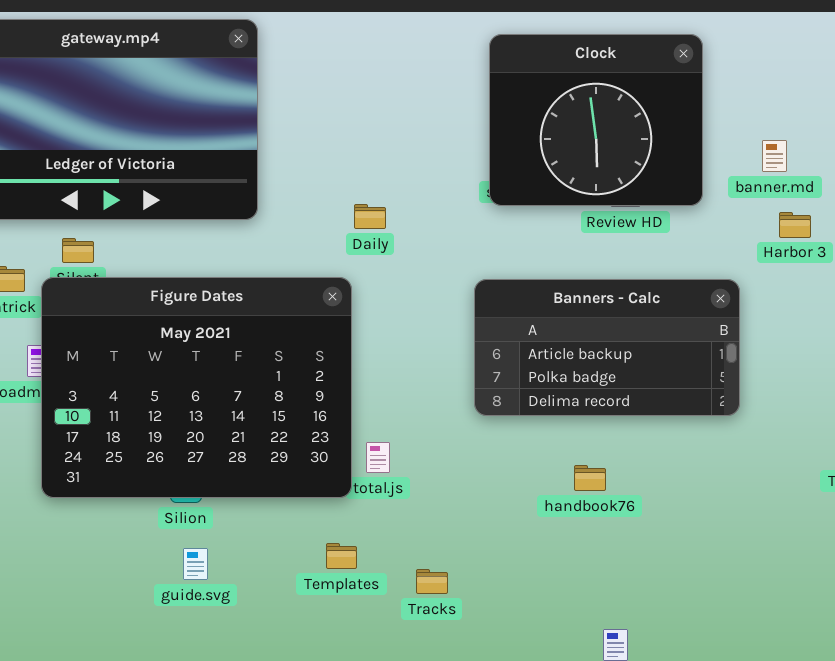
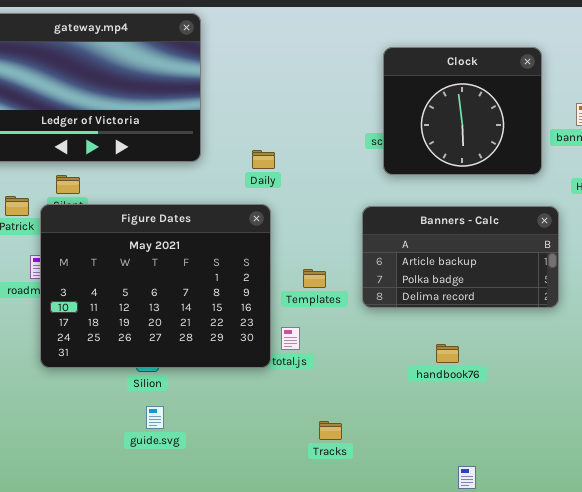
Clock: [489,34,703,206] -> [383,47,542,175], moved
Daily: [354,204,386,229] -> [252,150,275,169], moved
Templates: [326,543,357,569] -> [303,269,326,288], moved

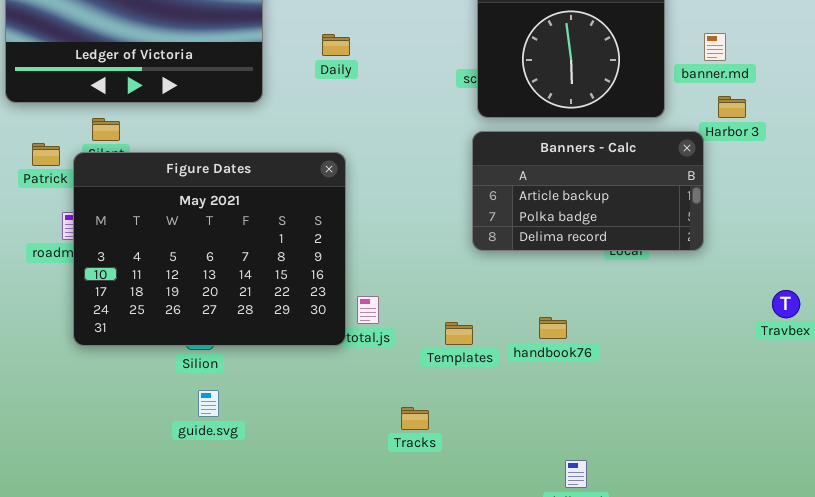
Daily: [252,150,275,169] -> [322,34,350,56], moved
Banners - Calc: [362,206,559,308] -> [472,131,704,251], moved
Templates: [303,269,326,288] -> [445,322,473,345], moved

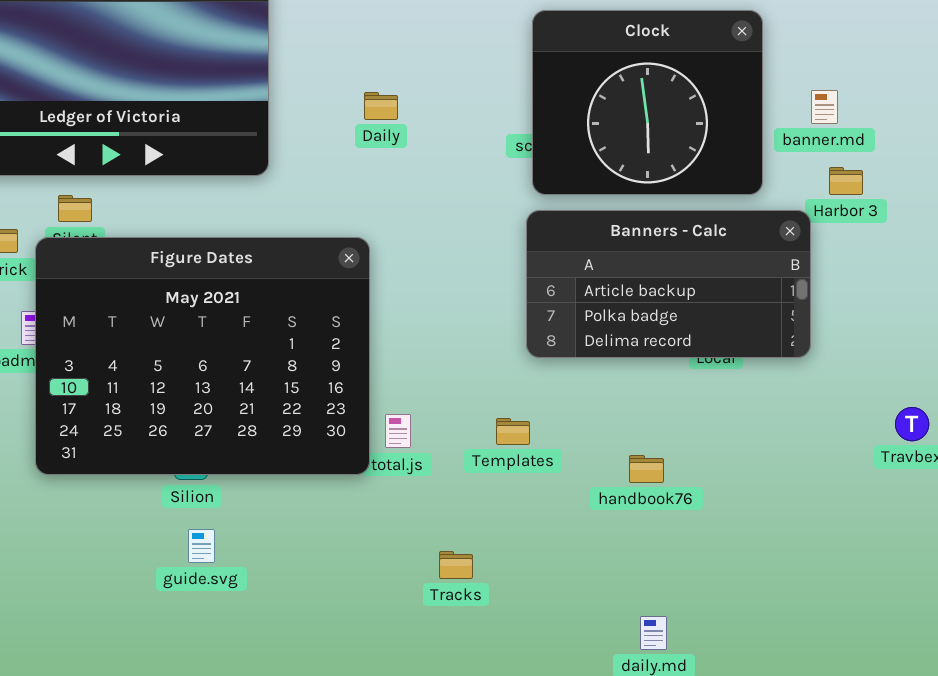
Daily: [322,34,350,56] -> [364,92,398,120], moved
handbook76: [539,317,567,339] -> [629,455,664,483], moved
Templates: [445,322,473,345] -> [496,418,530,445], moved

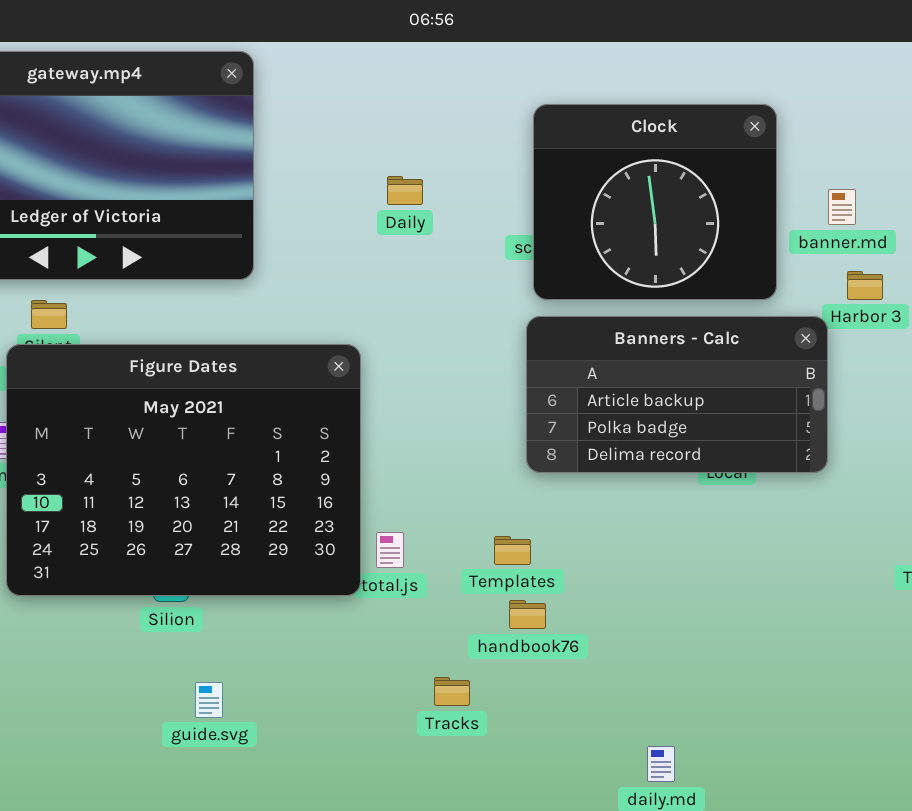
Daily: [364,92,398,120] -> [387,176,423,205], moved
handbook76: [629,455,664,483] -> [509,600,546,629], moved
guide.svg: [188,529,215,563] -> [195,682,223,718], moved

